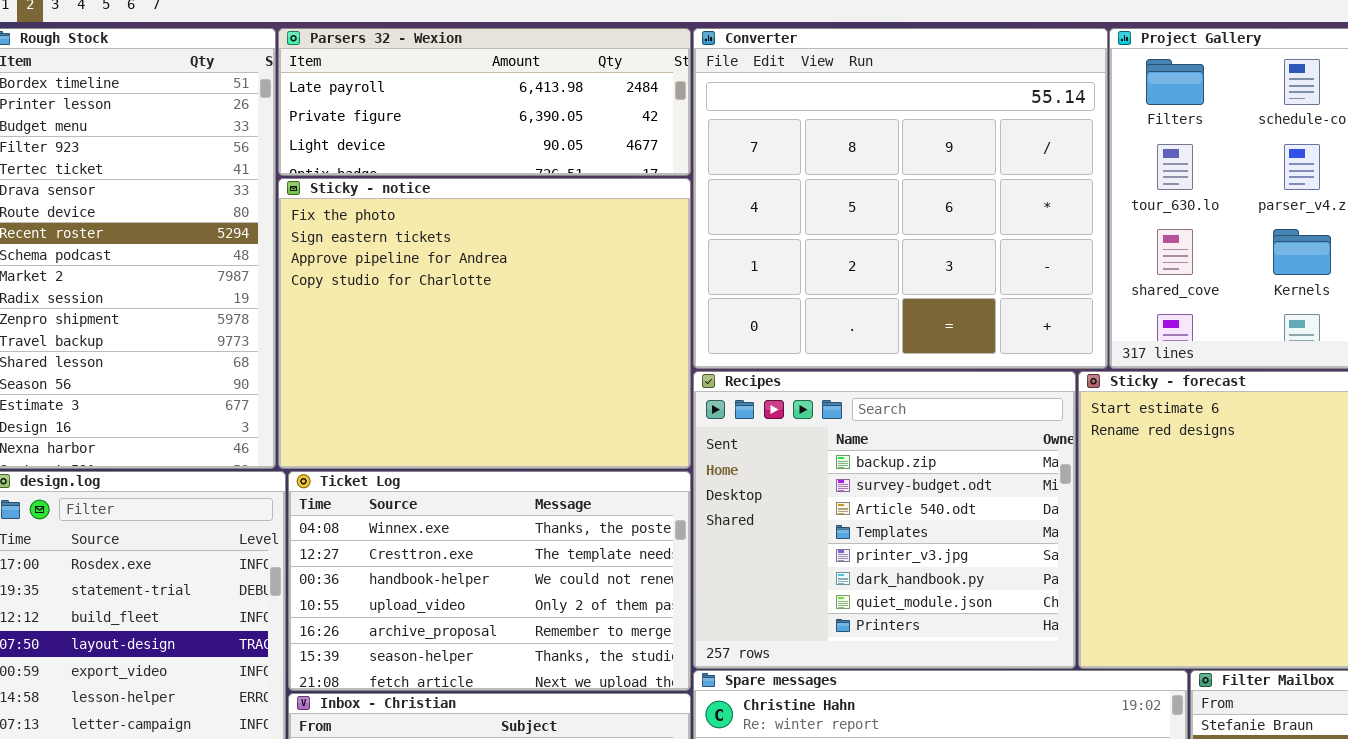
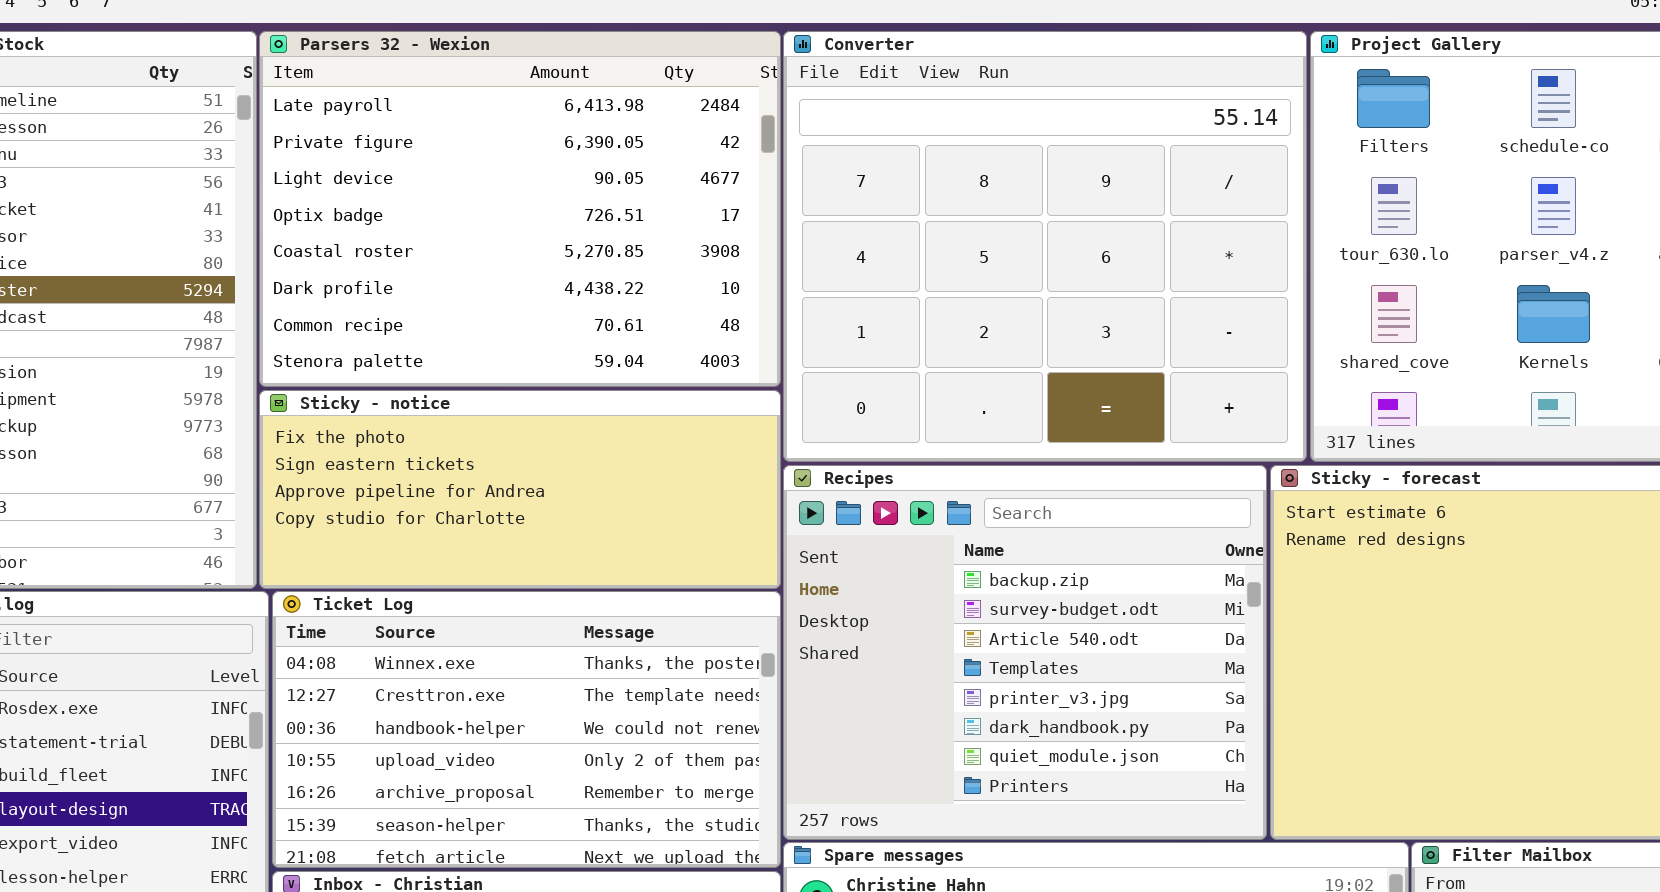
Parsers 32 - Wexion: [278,28,691,176] -> [259,31,781,387], resized
Sticky - notice: [278,178,691,469] -> [259,390,781,589], resized

